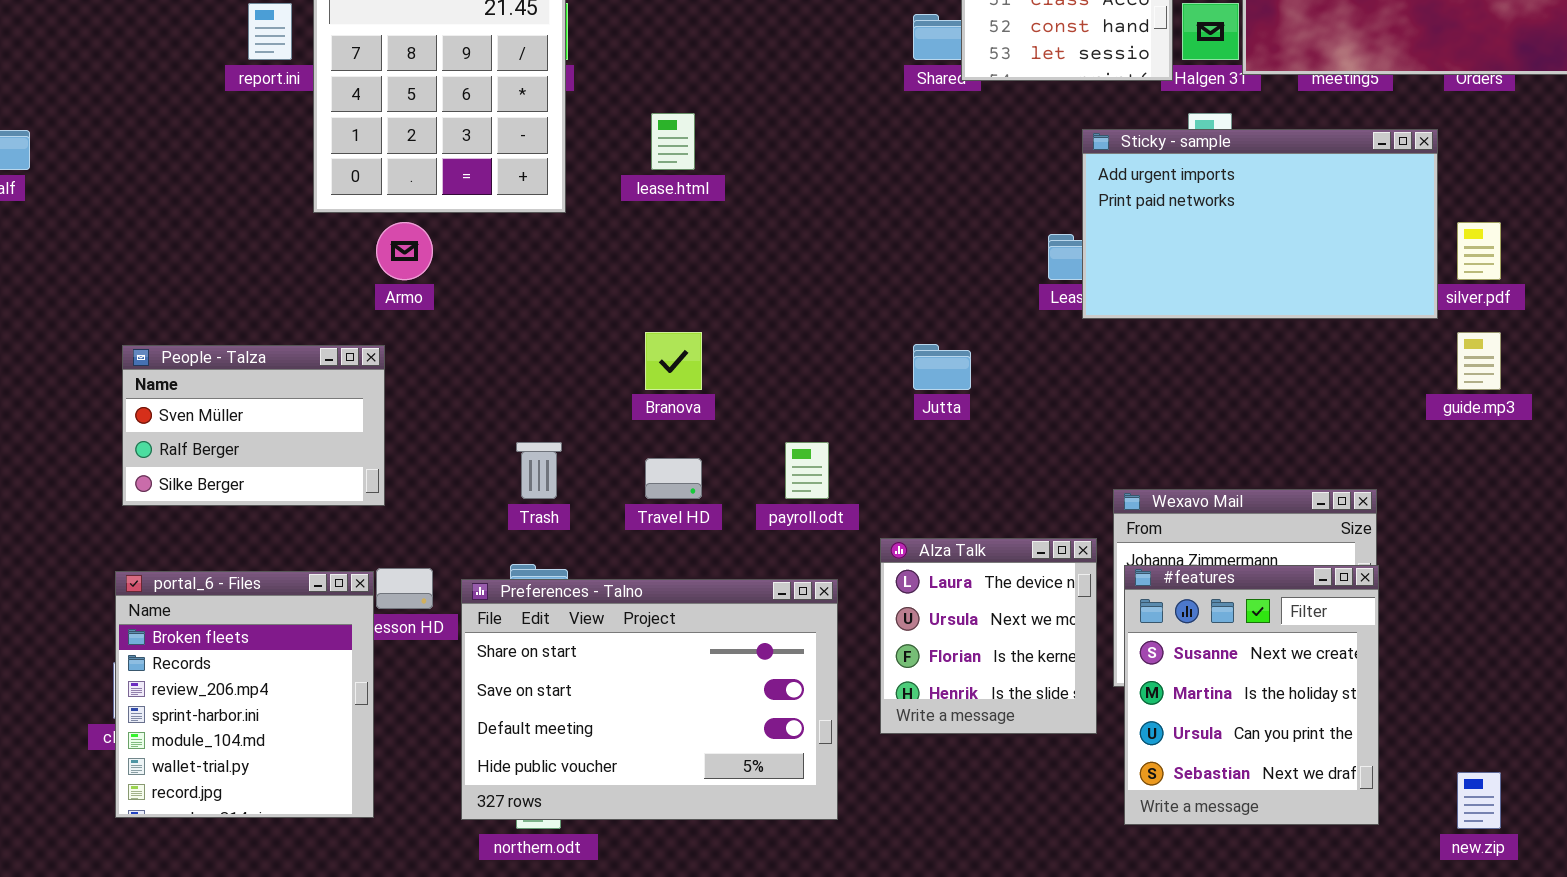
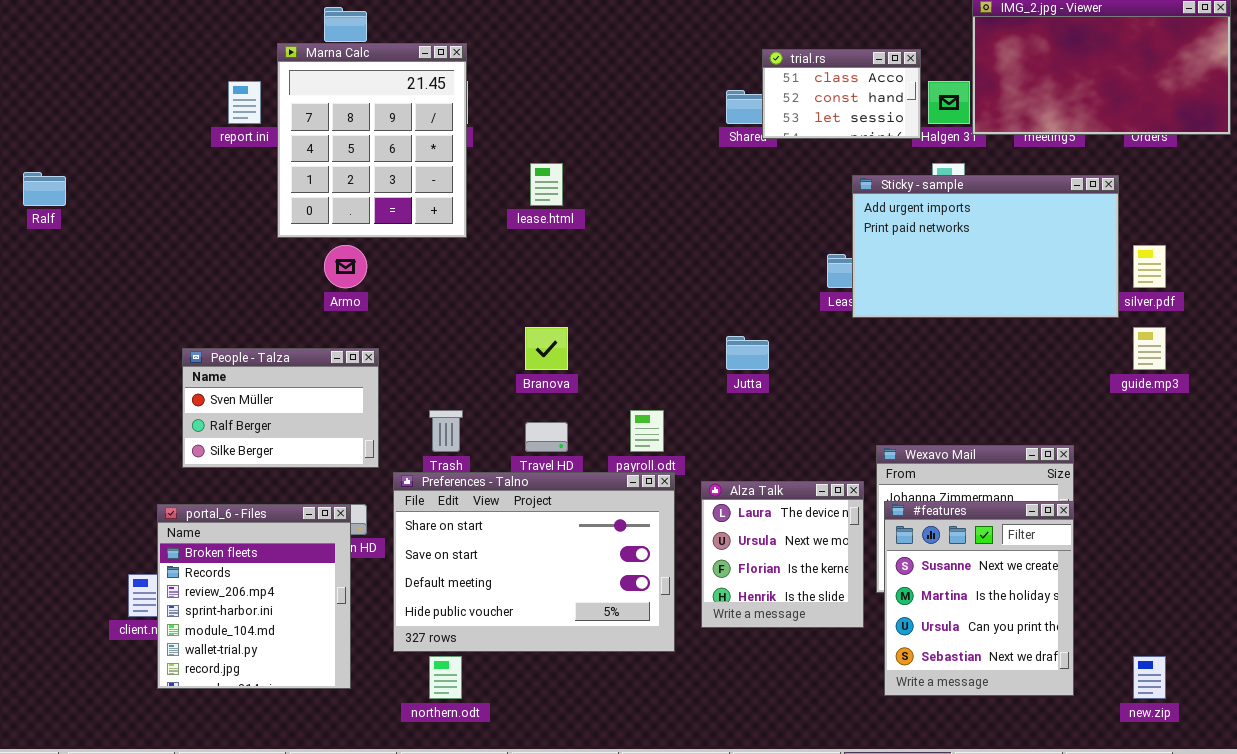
People - Talza: [122,345,385,506] -> [182,348,379,468], moved
portal_6 - Files: [115,571,374,818] -> [157,504,351,689], moved
Preferences - Talno: [461,579,838,820] -> [393,472,675,652], moved

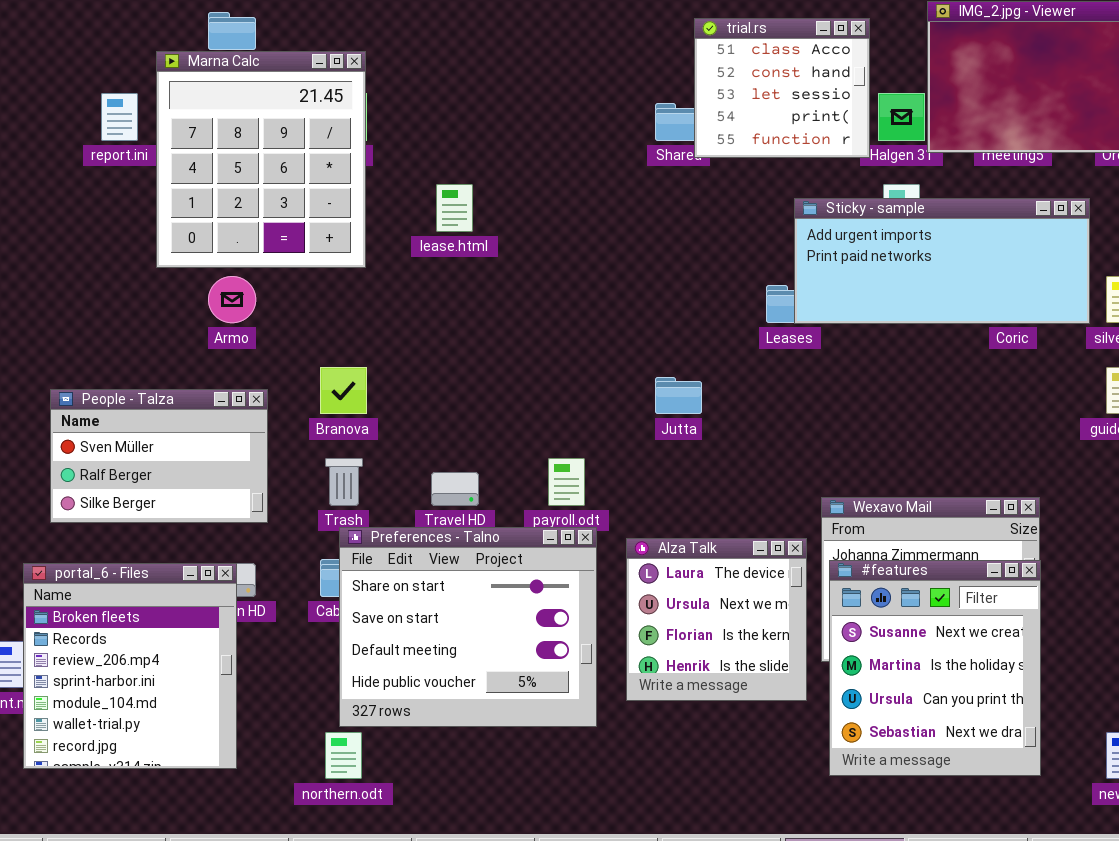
trial.rs: [762,49,921,139] -> [694,18,870,158], resized
Sticky - sample: [852,175,1119,318] -> [794,198,1090,324], resized
Branova: [525,327,568,370] -> [320,367,367,414], moved
Preferences - Talno: [393,472,675,652] -> [339,527,597,727], resized

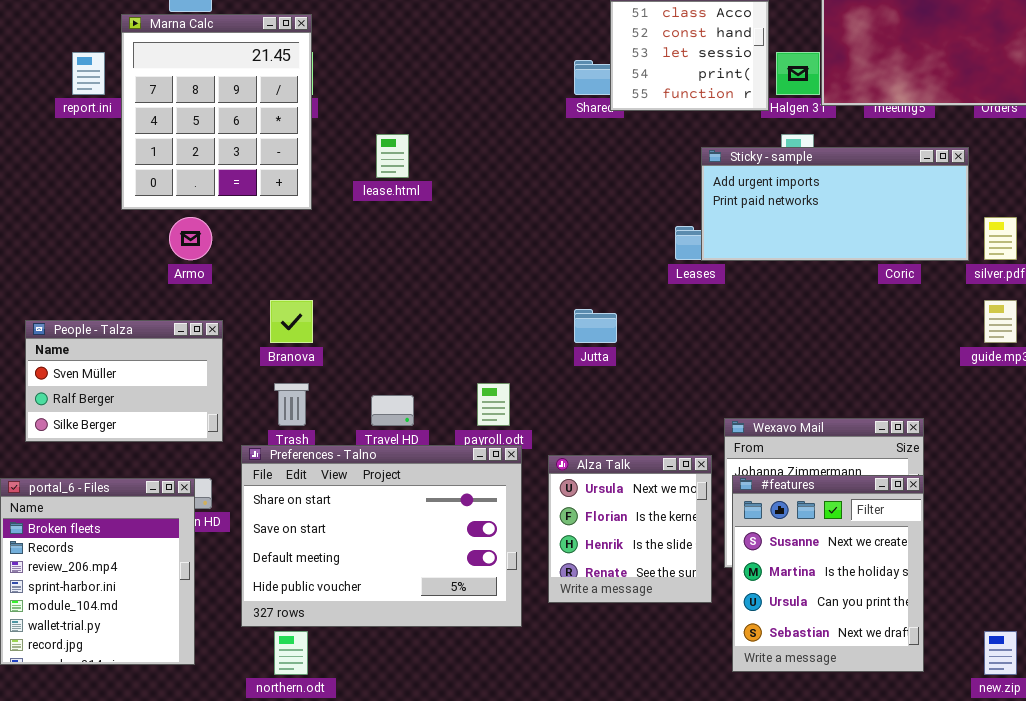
Preferences - Talno: [339,527,597,727] -> [241,445,522,627], resized
Alza Talk: [626,538,807,701] -> [548,455,712,603], scrolled down 1 row

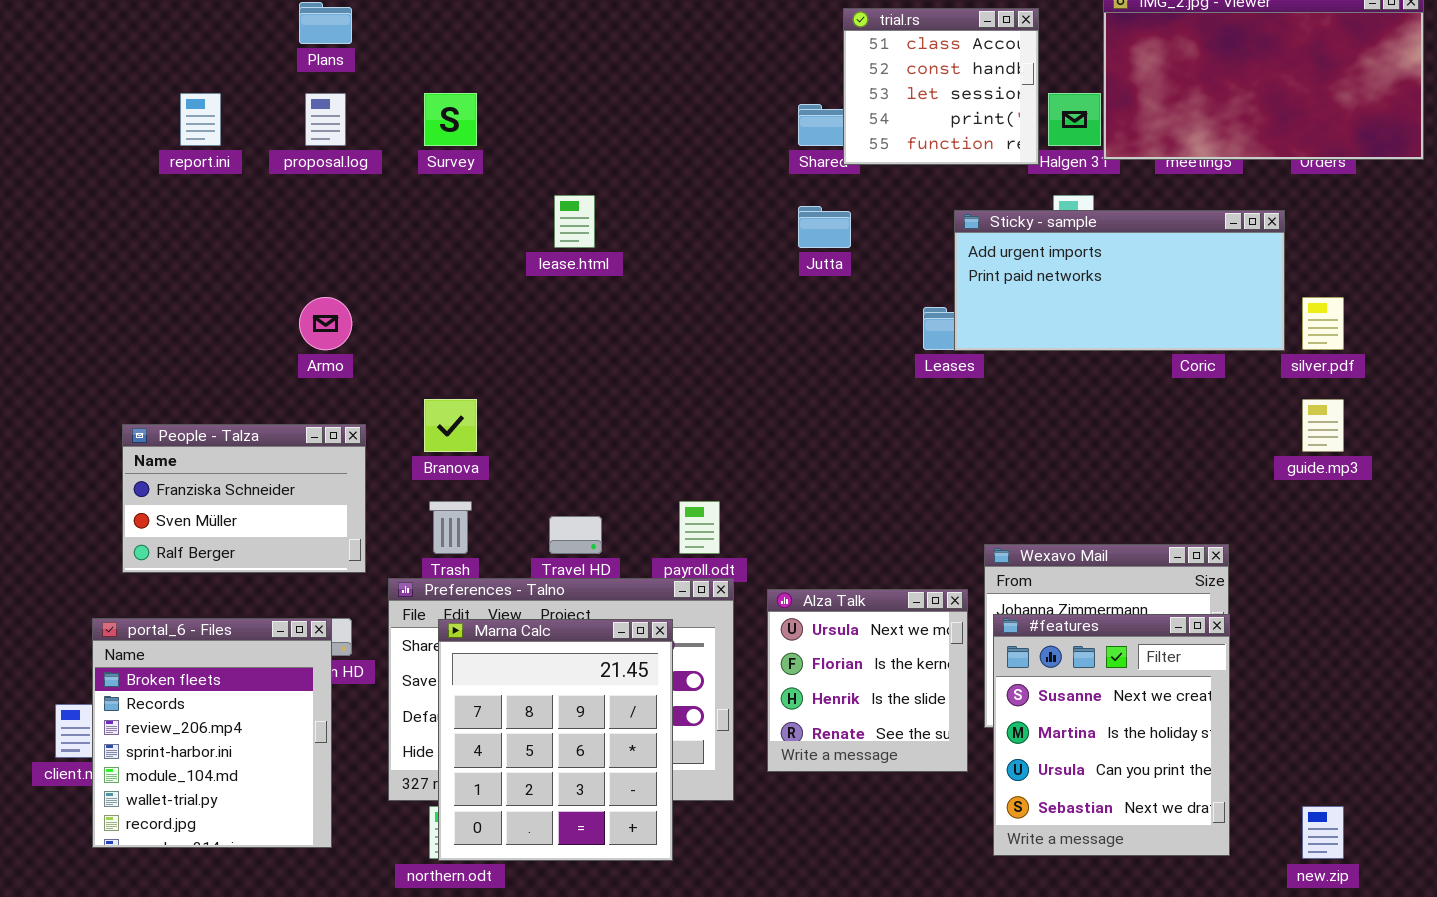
Marna Calc: [121,14,312,210] -> [438,619,673,861], moved
Jutta: [574,309,617,343] -> [798,206,851,248], moved
People - Talza: [25,320,223,442] -> [122,424,366,573], scrolled up 1 row

